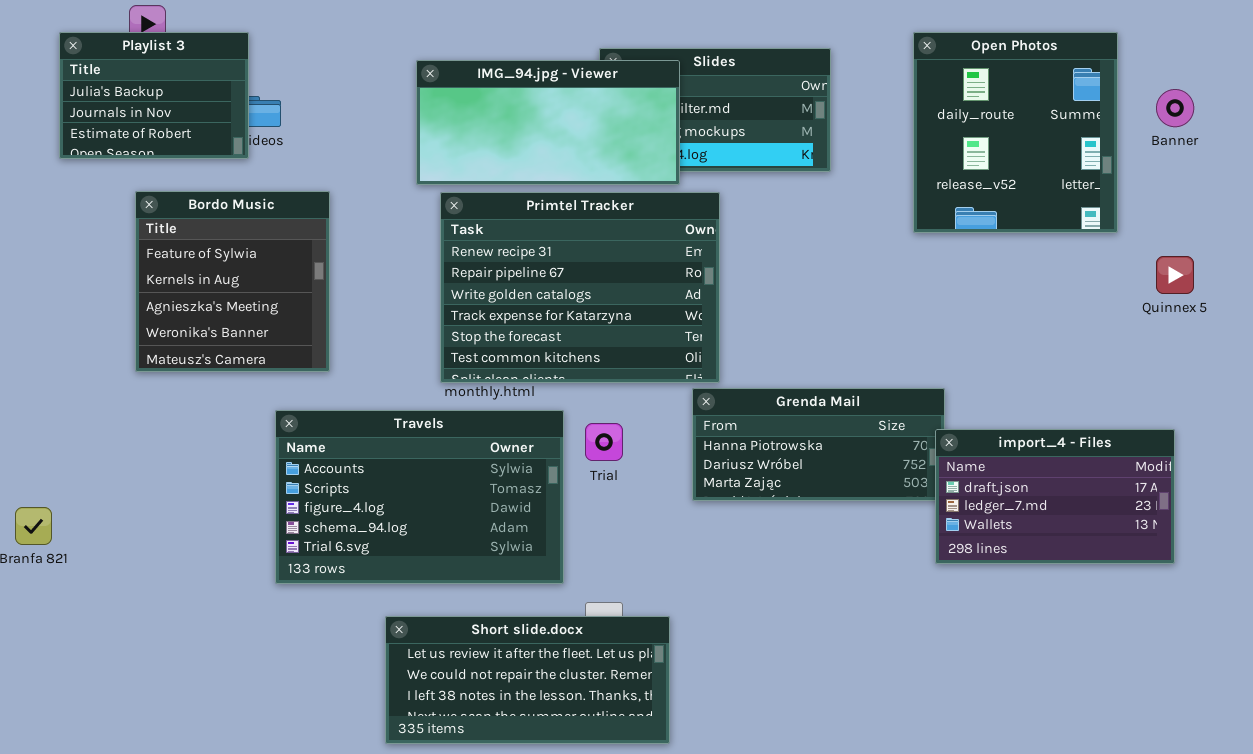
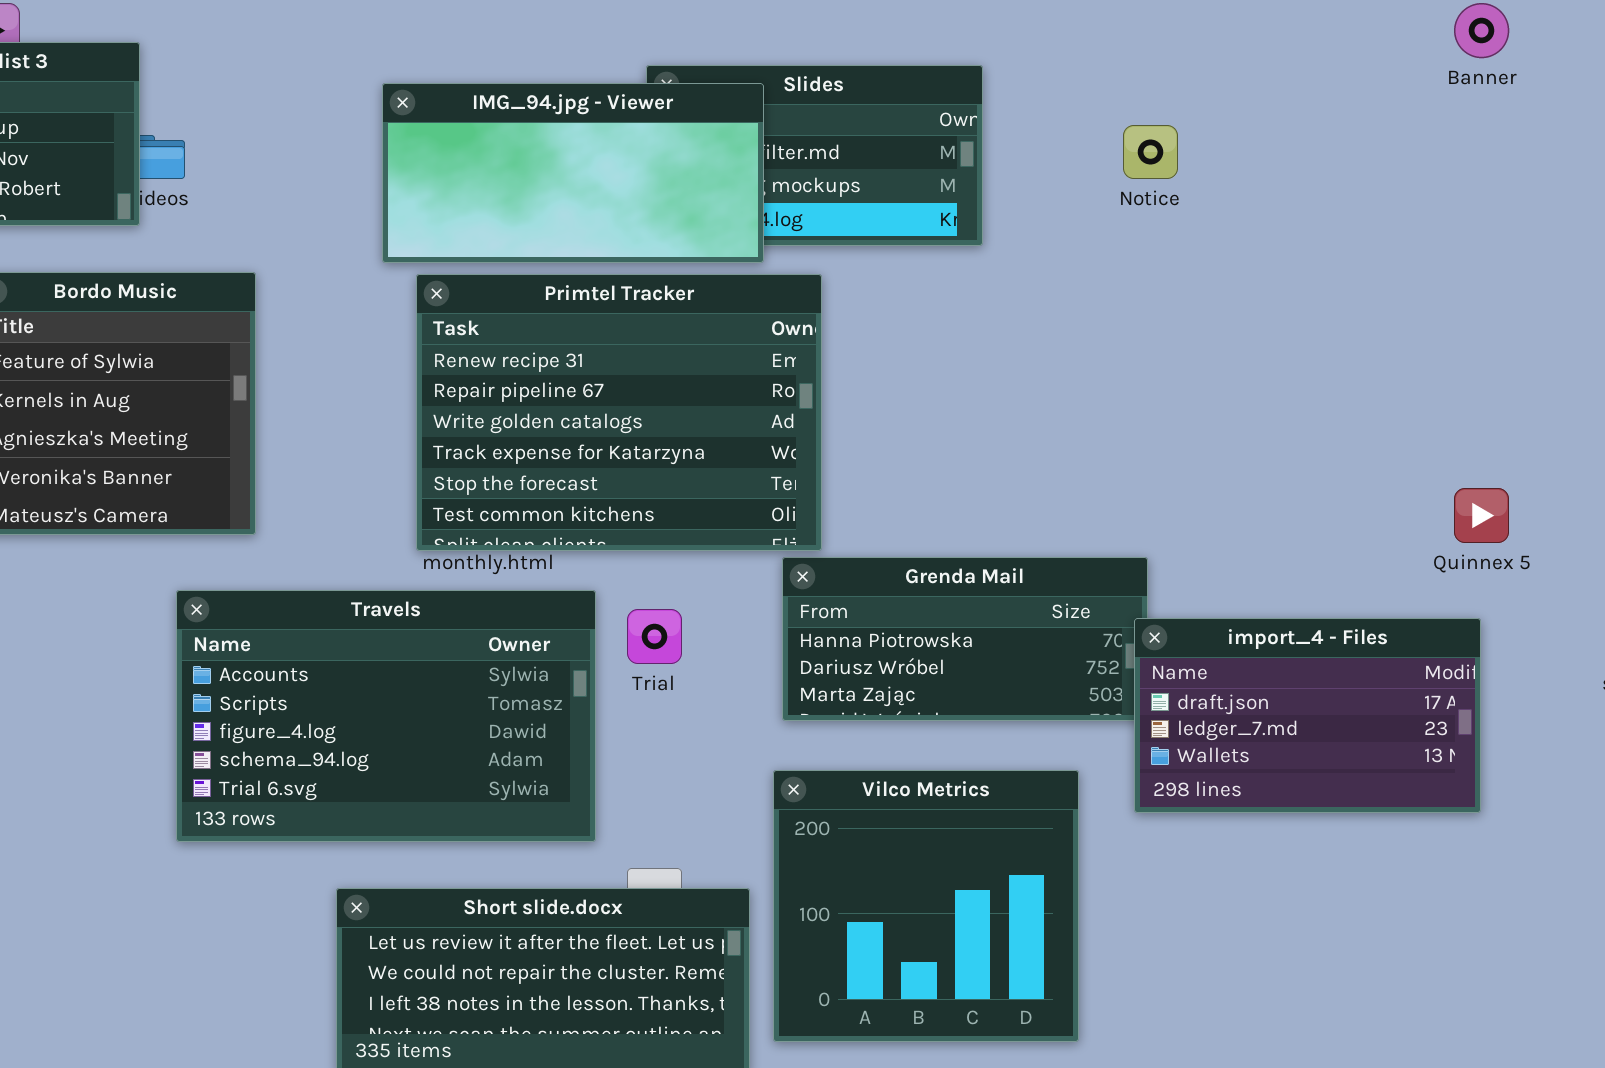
Open Photos: [913,32,1118,233] -> none, closed
Banner: [1156,89,1194,127] -> [1454,3,1509,58], moved
Quinnex 5: [1156,256,1194,294] -> [1454,488,1509,543], moved
Vilco Metrics: none -> [773,770,1079,1042], opened

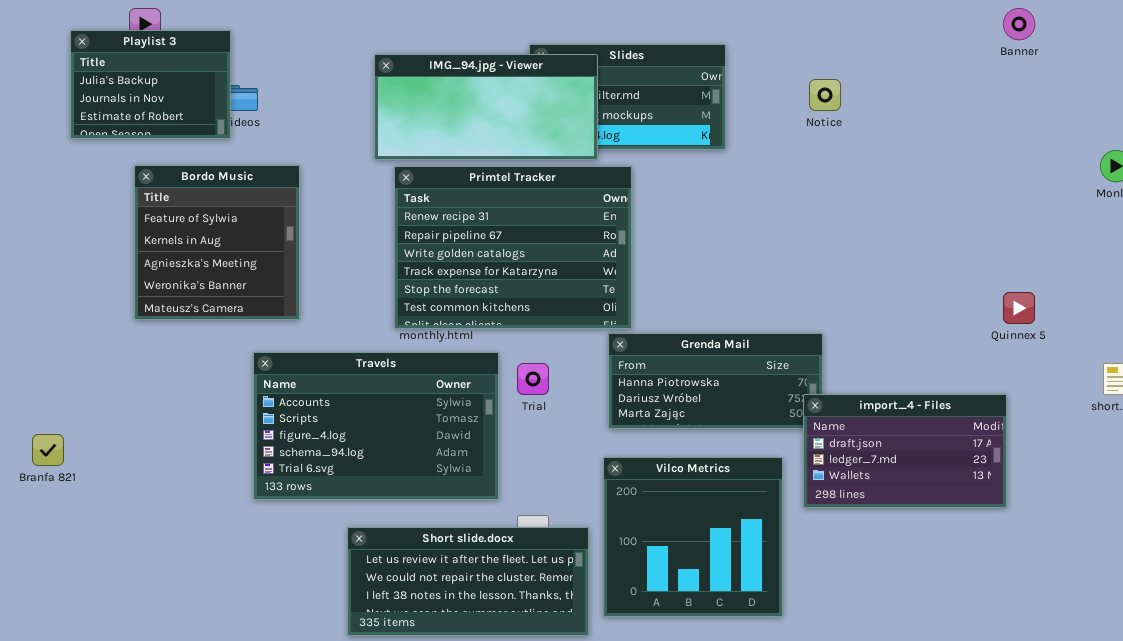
import_4 - Files: [1134,618,1481,813] -> [803,394,1007,508], moved

